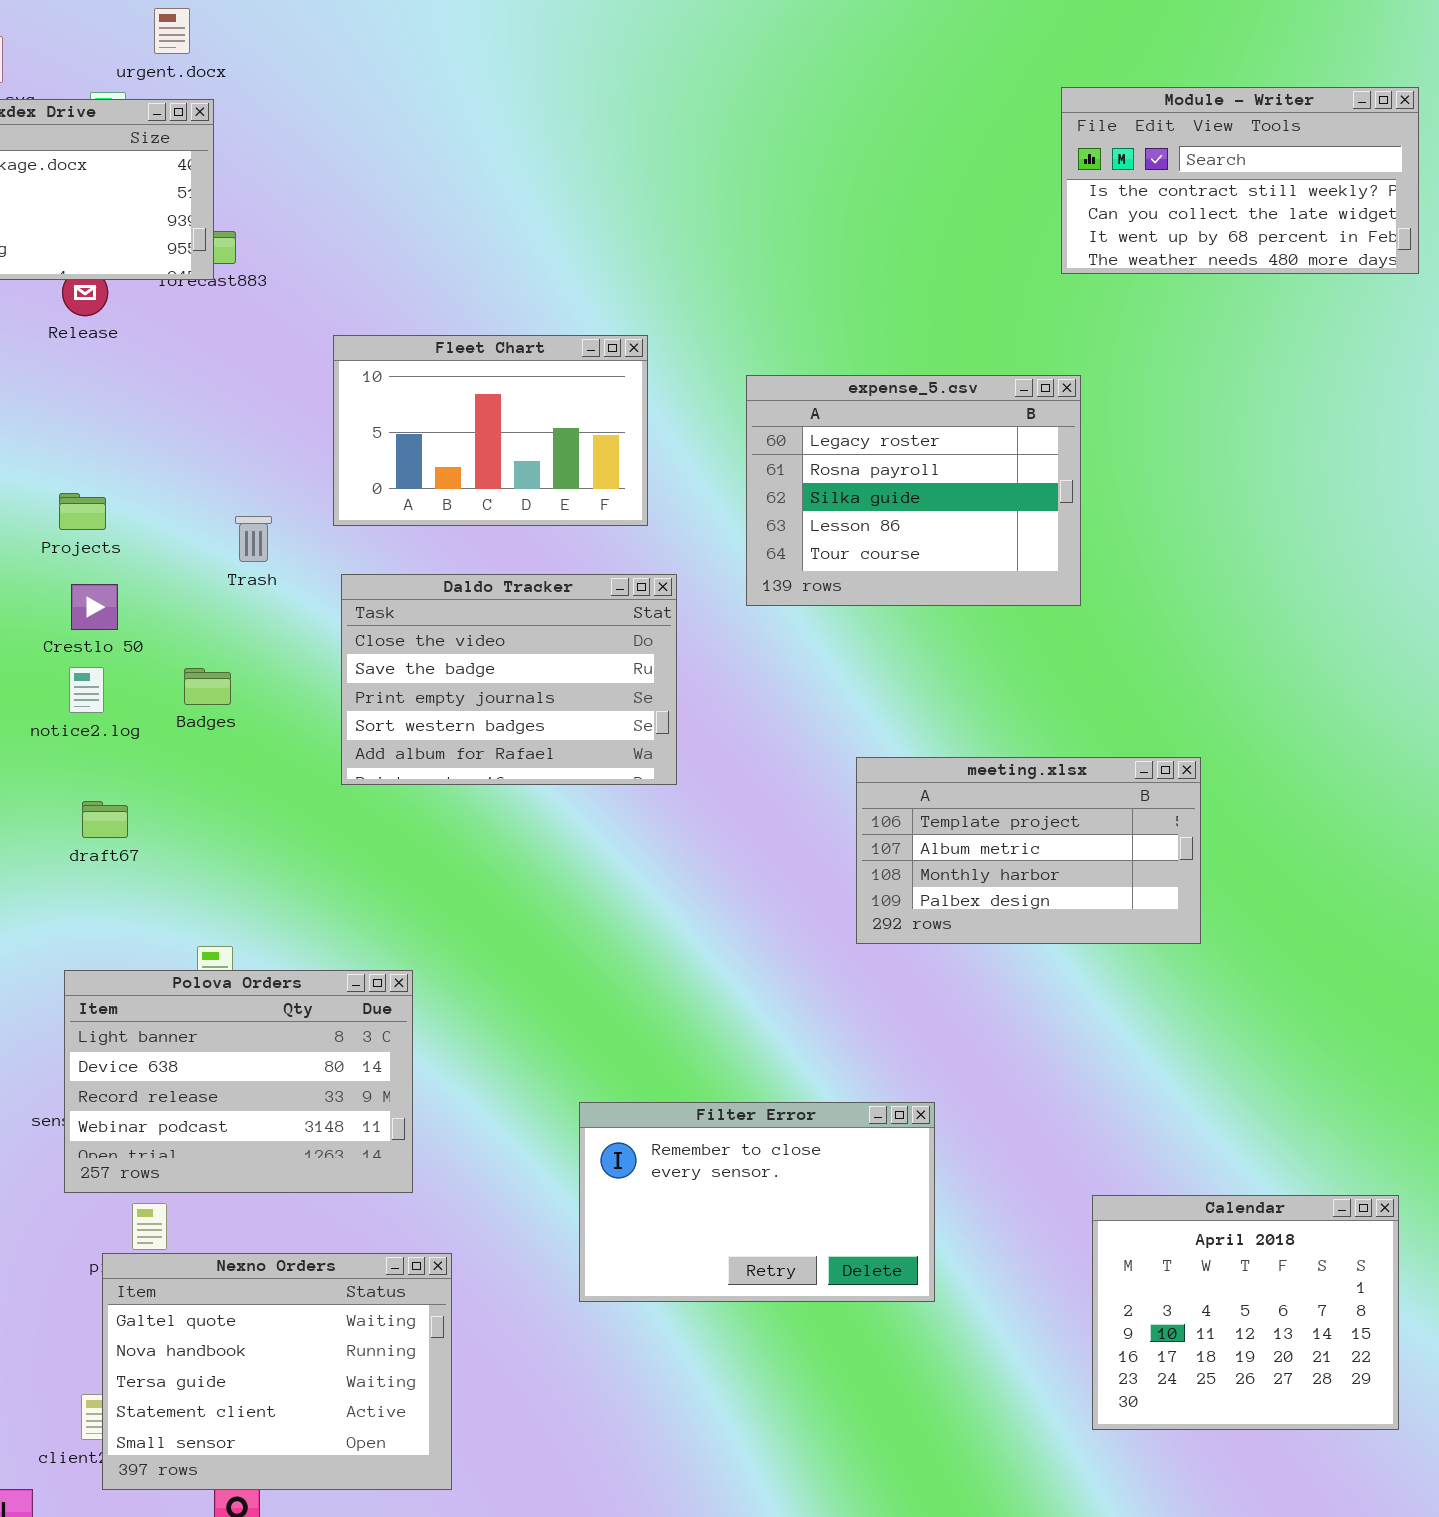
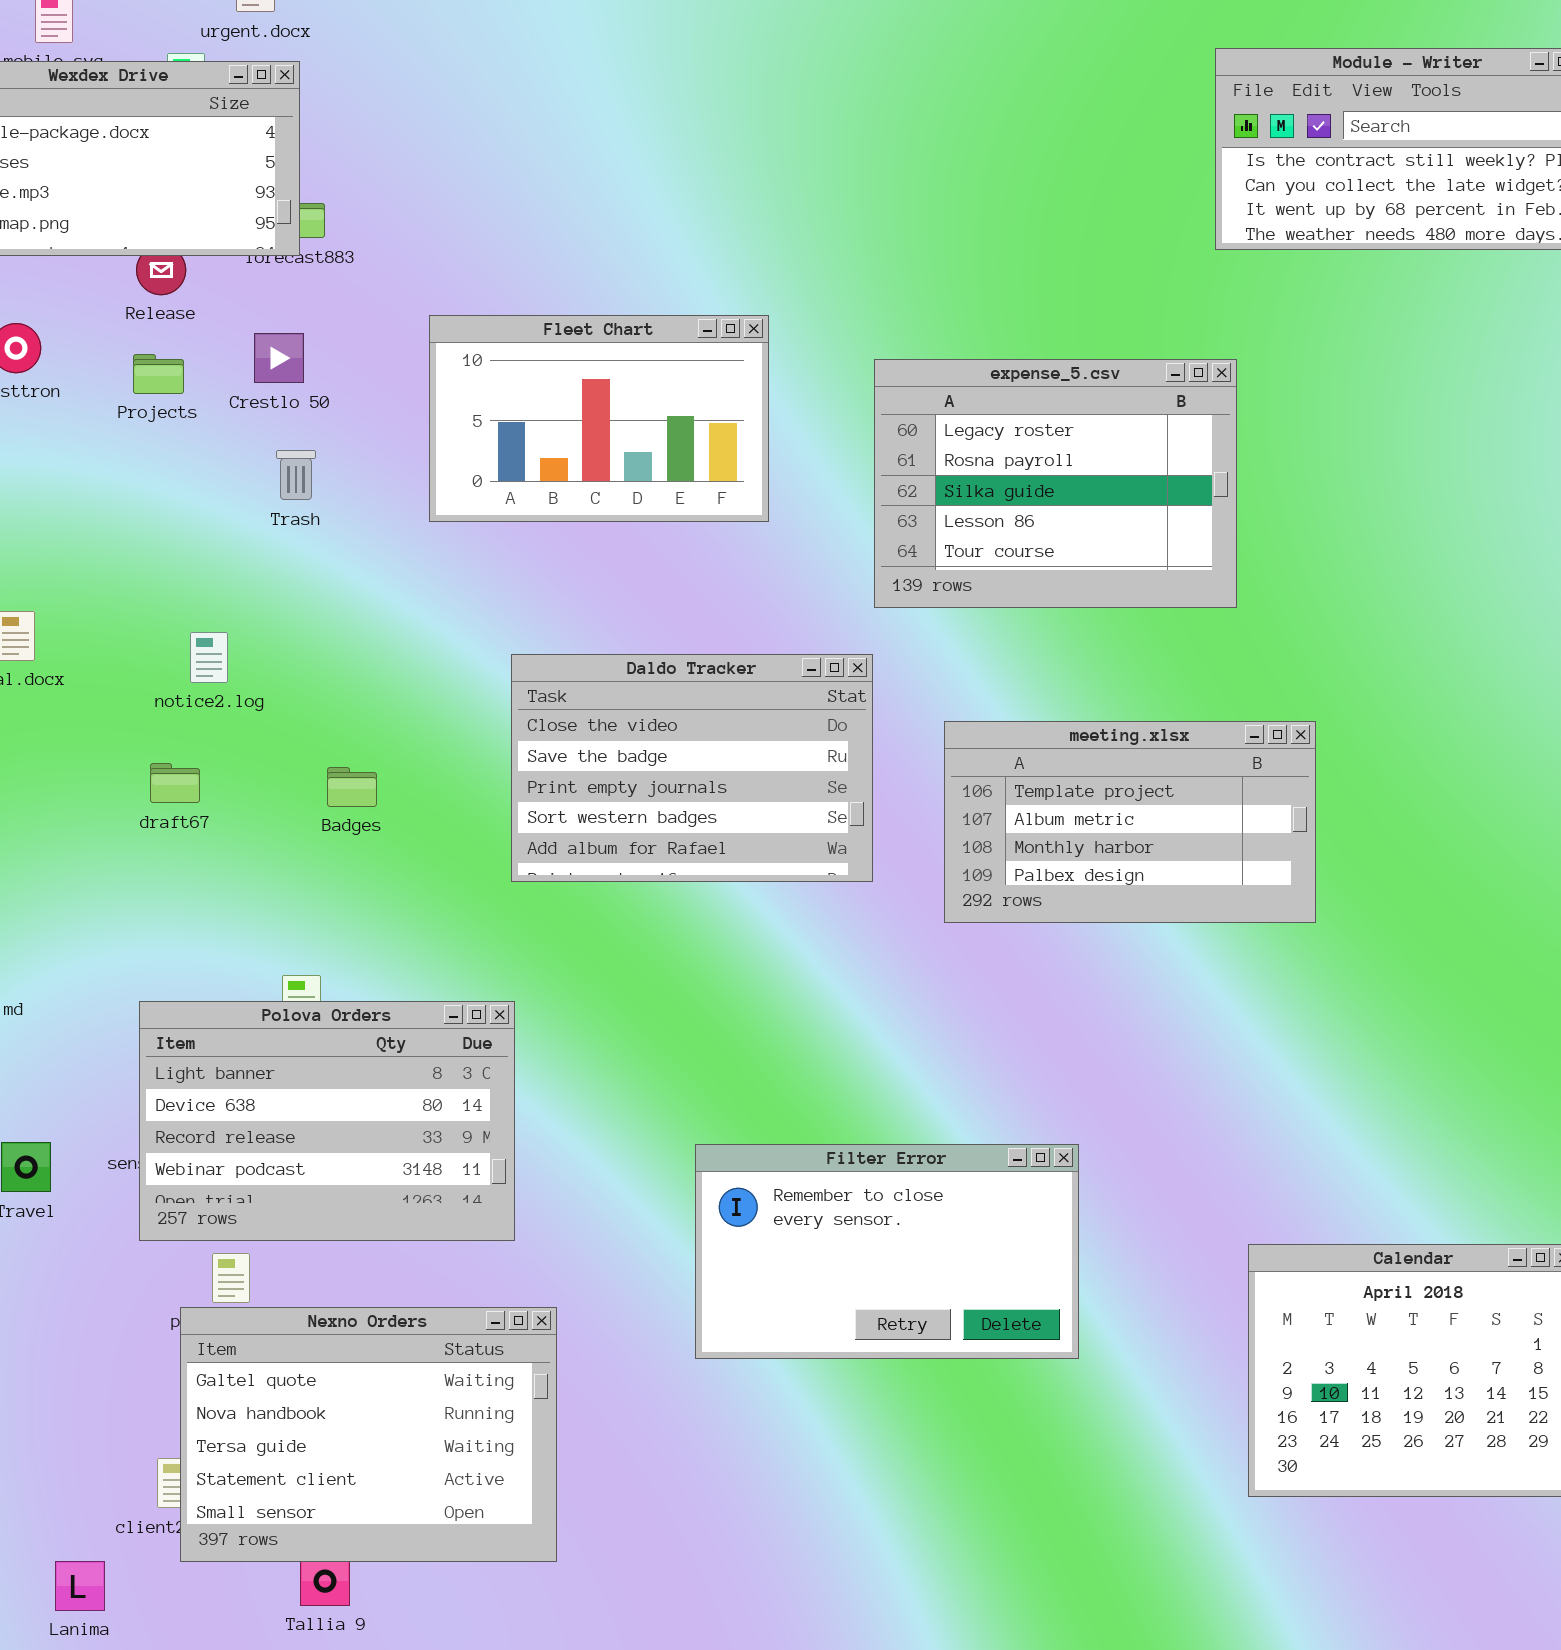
Projects: [59,493,106,530] -> [133,354,184,394], moved
Trash: [235,516,272,562] -> [276,450,316,500], moved
Daldo Tracker: [341,574,677,785] -> [511,654,873,882], moved
Crestlo 50: [71,584,118,630] -> [254,333,304,383], moved
notice2.log: [69,667,104,713] -> [190,632,228,683], moved
Badges: [184,668,231,705] -> [327,767,377,807], moved
meeting.xlsx: [856,757,1201,944] -> [944,721,1316,923], moved
draft67: [82,801,128,838] -> [150,763,200,803], moved

